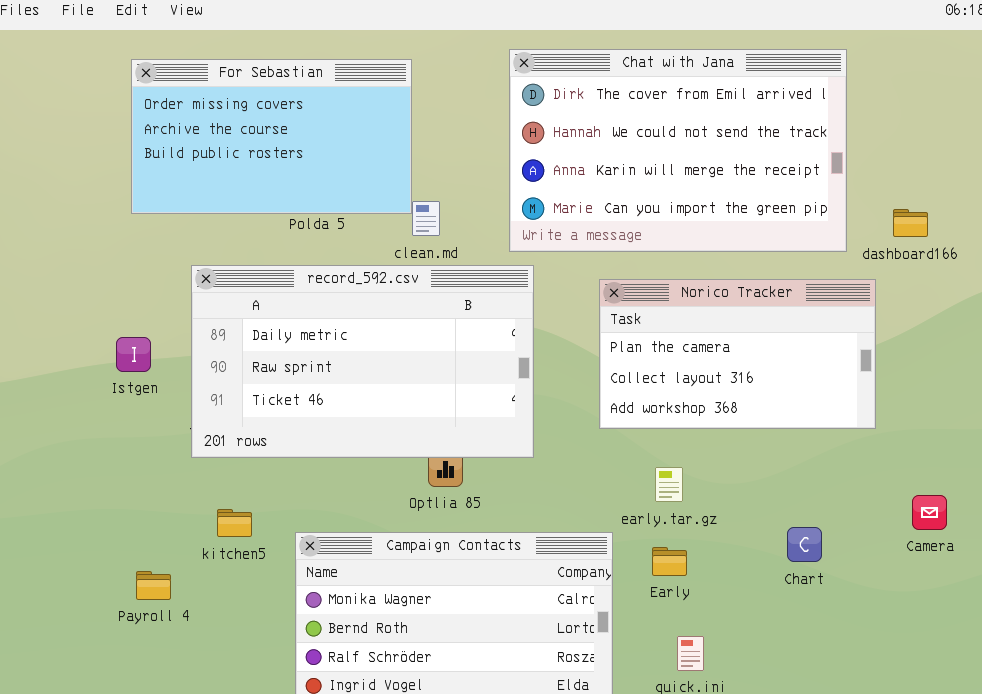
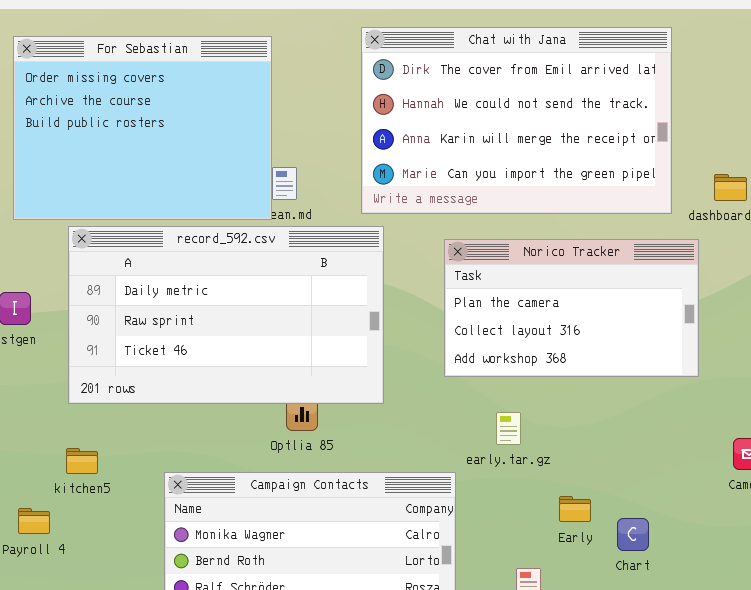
For Sebastian: [131,59,412,214] -> [13,36,272,220], resized
kitchen5: [217,509,252,537] -> [66,448,98,474], moved
Chart: [787,527,822,562] -> [617,518,649,551], moved
Early: [652,547,687,576] -> [559,496,591,522], moved

